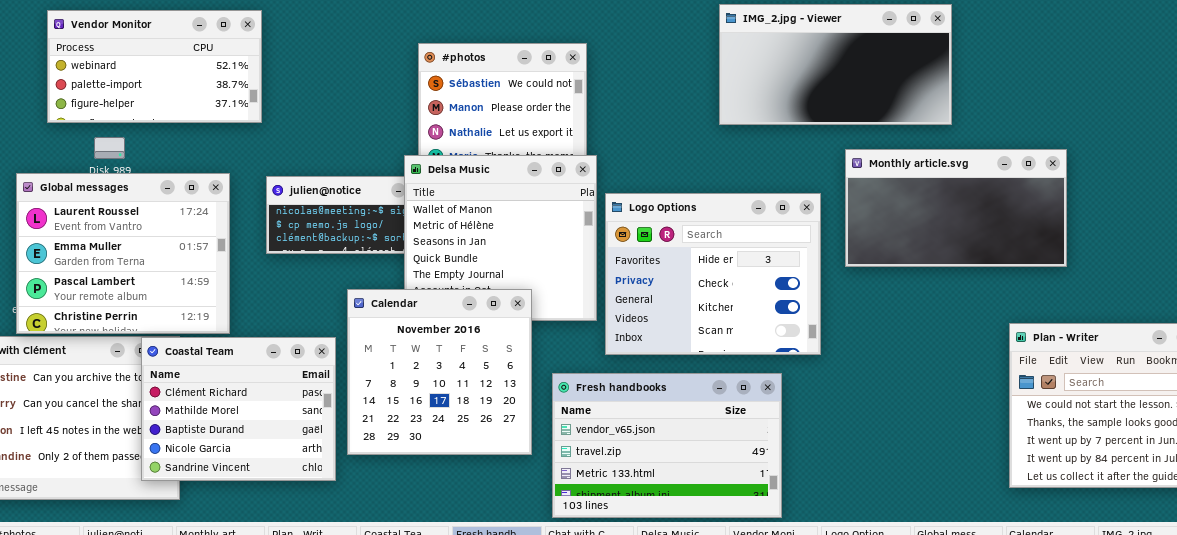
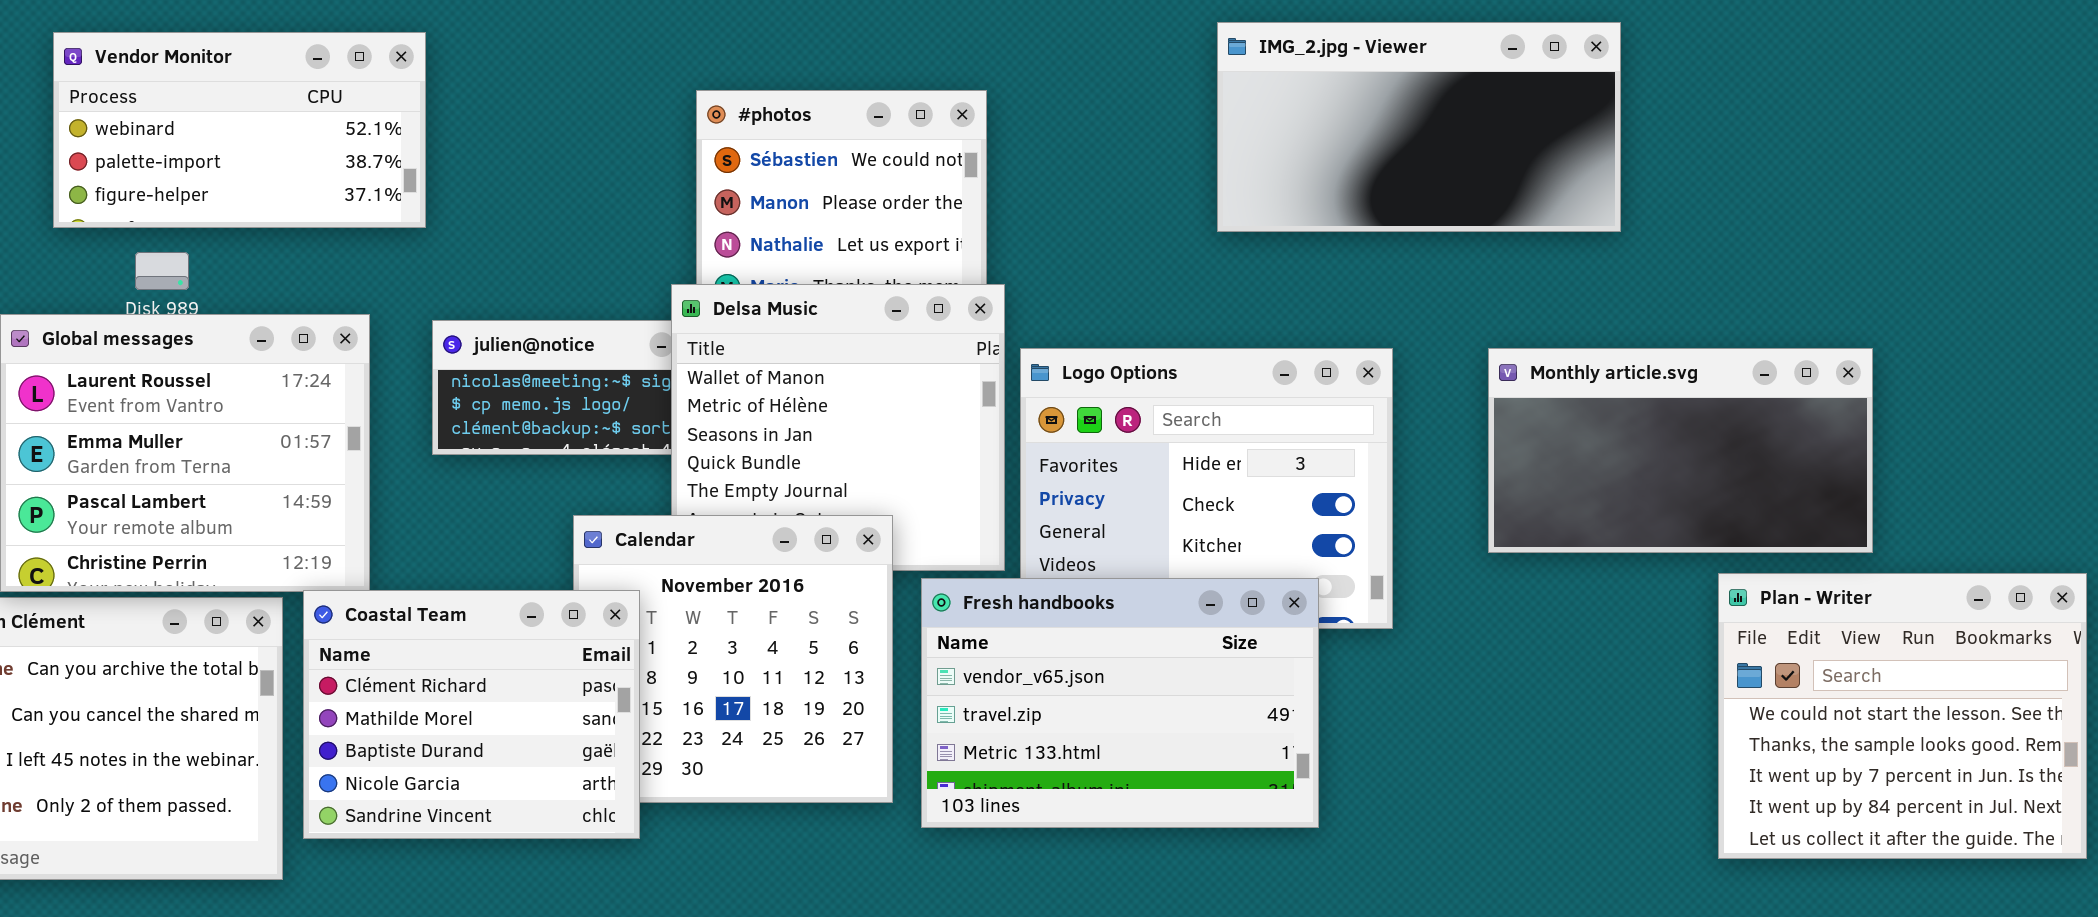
Monthly article.svg: [845,149,1067,267] -> [1488,348,1873,553], moved
Coastal Team: [141,337,336,481] -> [303,590,640,839], moved
Fresh handbooks: [552,373,782,518] -> [921,578,1319,828], moved

